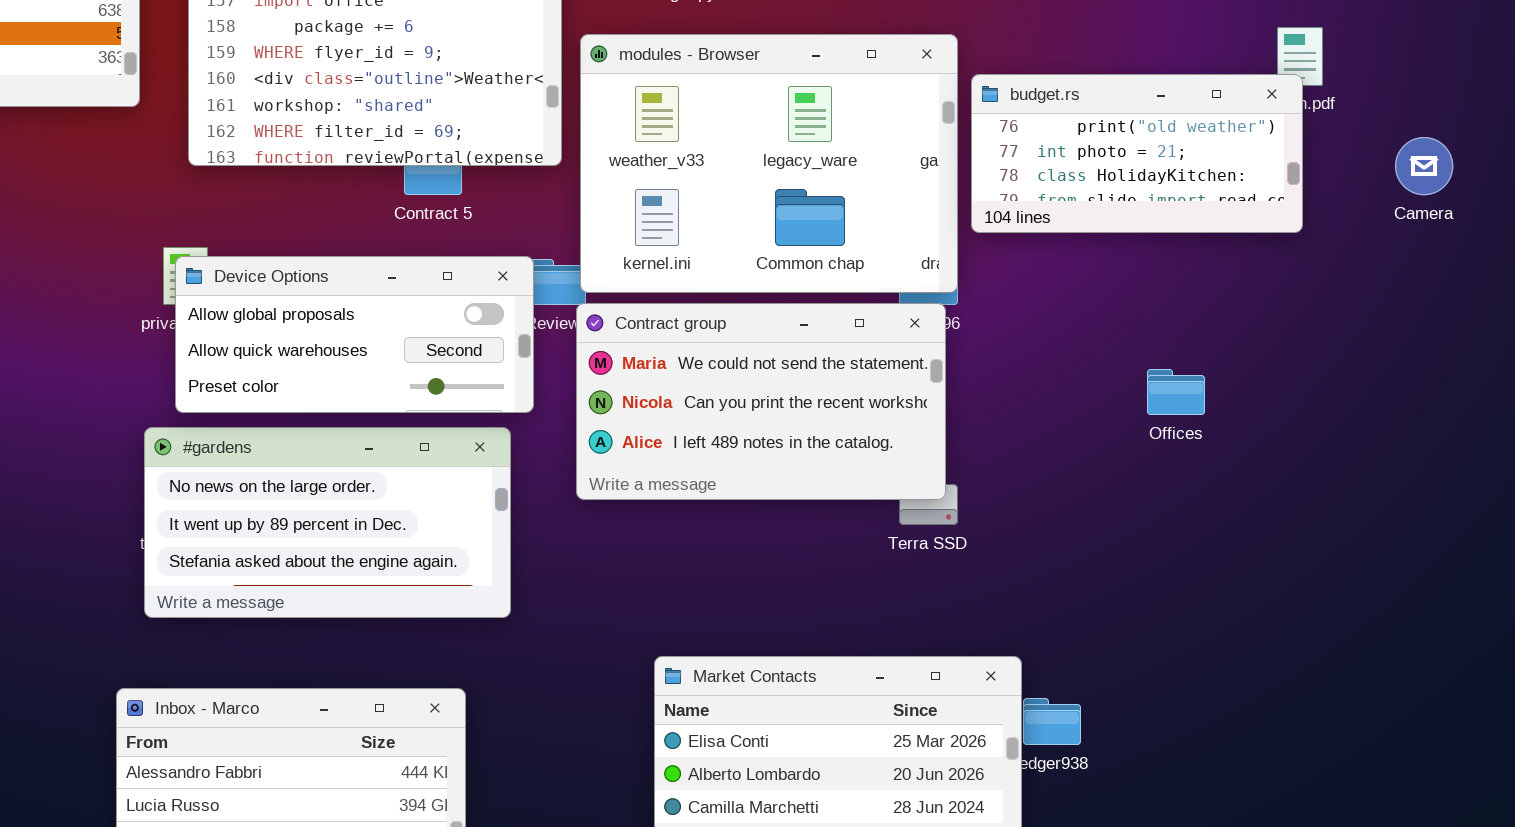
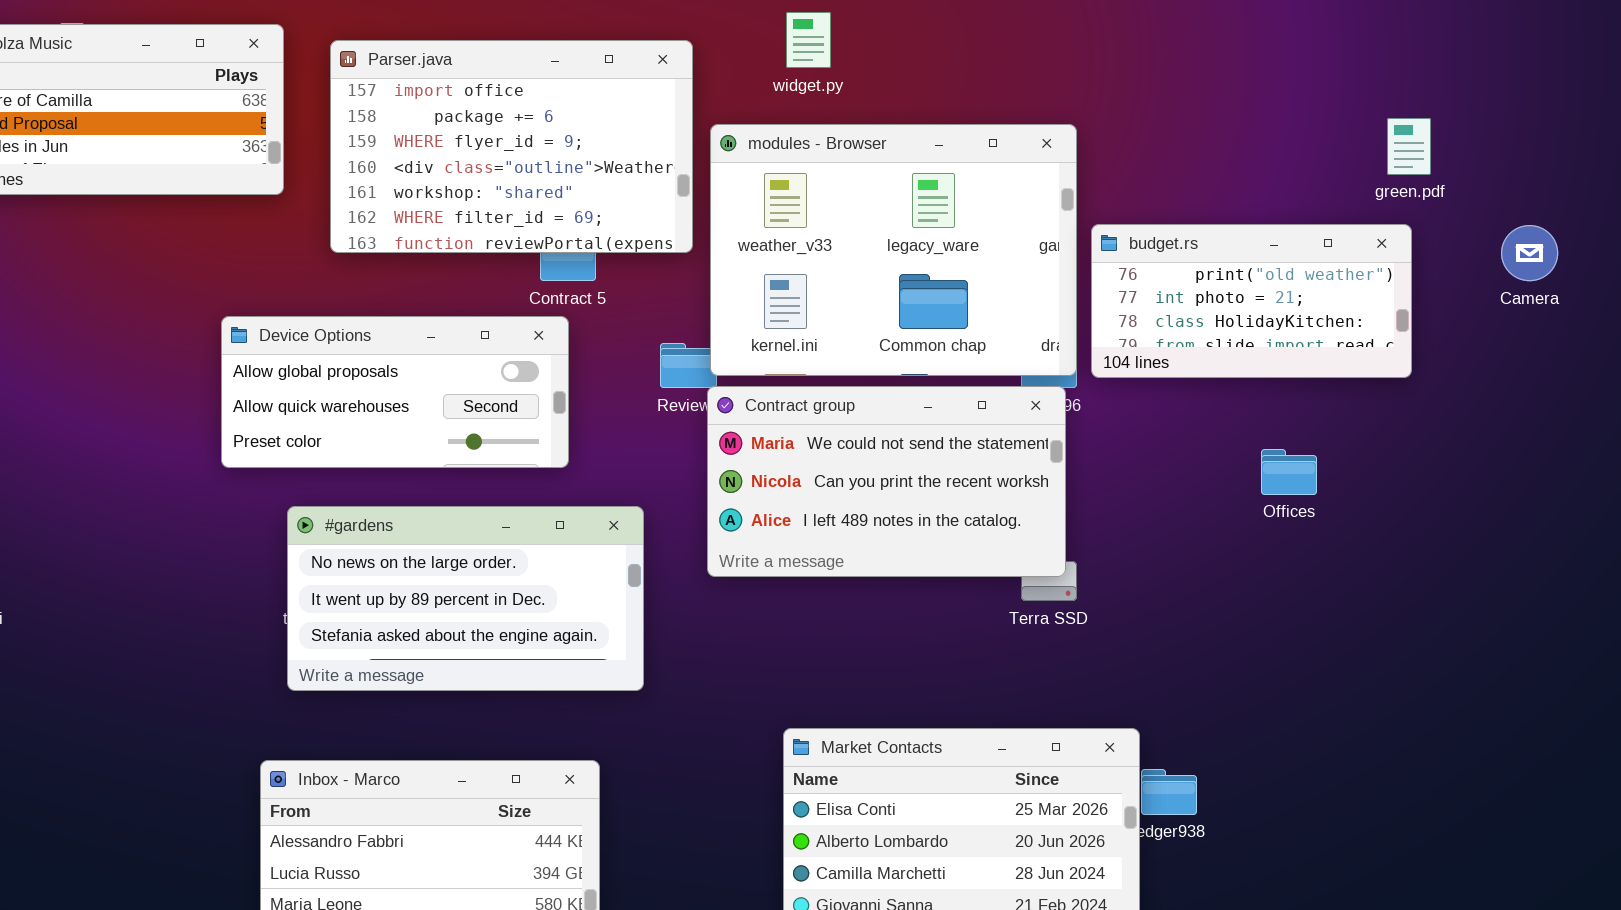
budget.rs: [971,74,1303,233] -> [1091,224,1412,378], moved
Device Options: [175,256,534,413] -> [221,316,569,468], moved

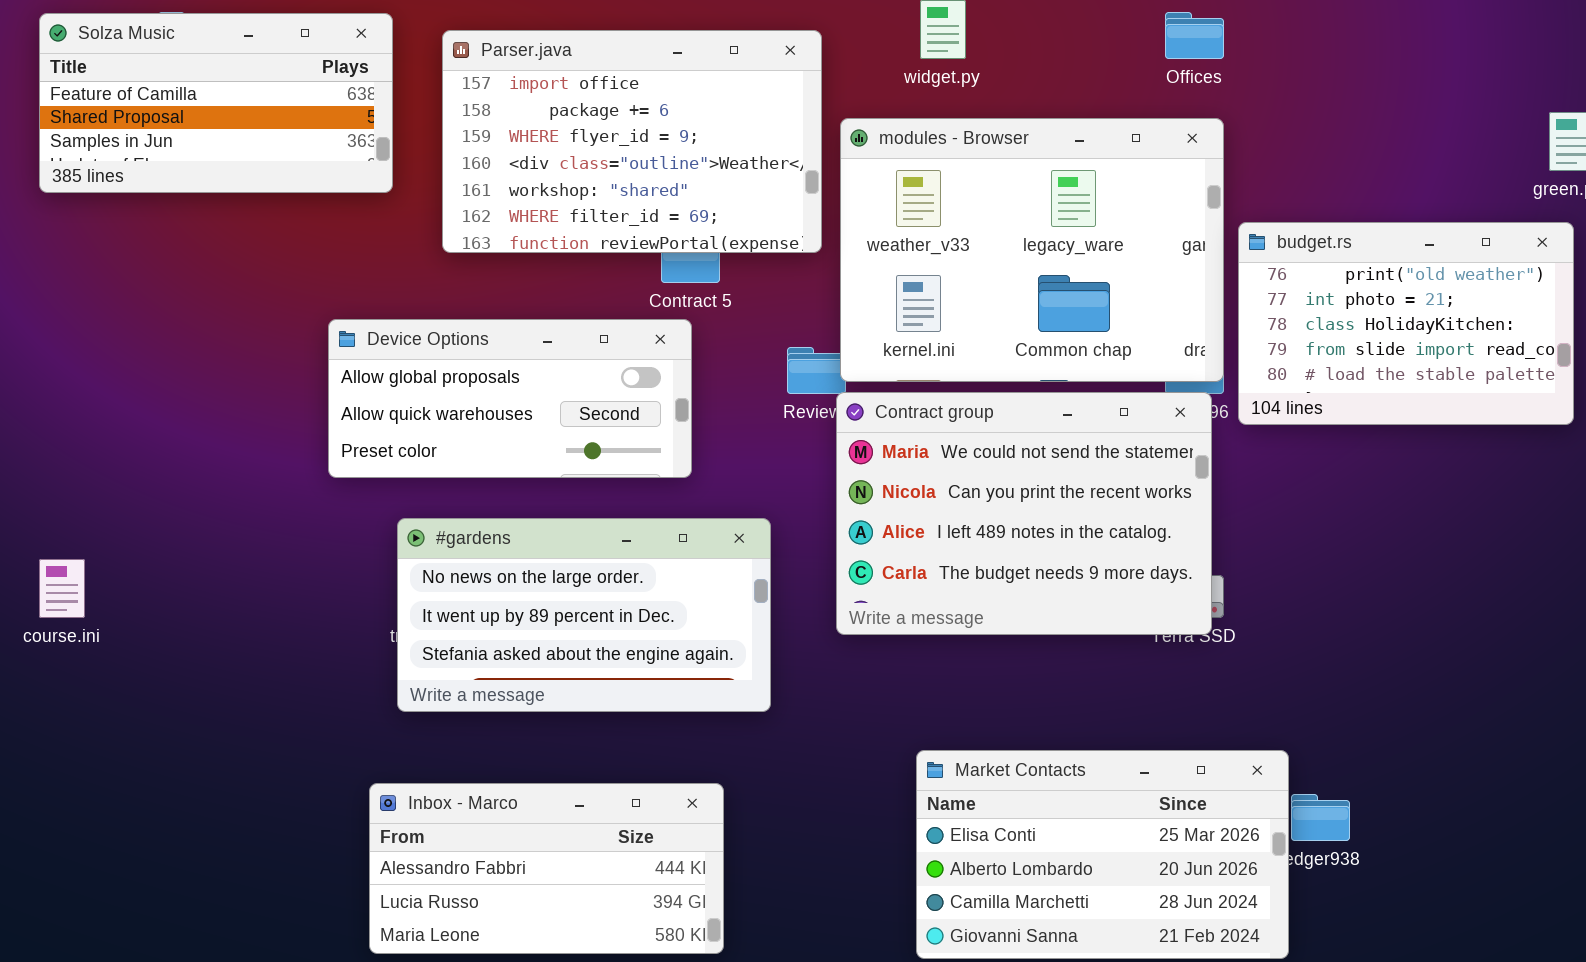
budget.rs: [1091,224,1412,378] -> [1238,222,1574,425], resized
Contract group: [707,386,1066,577] -> [836,392,1212,635], resized
Offices: [1261,449,1317,495] -> [1165,12,1224,59], moved

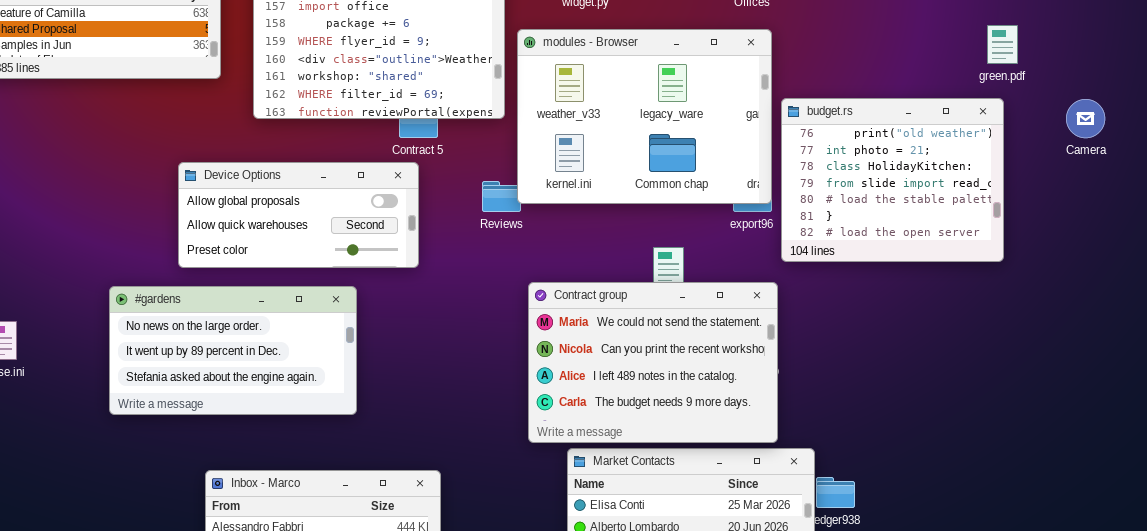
budget.rs: [1238,222,1574,425] -> [781,98,1004,262], resized
Contract group: [836,392,1212,635] -> [528,282,778,443], moved
#gardens: [397,518,771,712] -> [109,286,357,415], moved

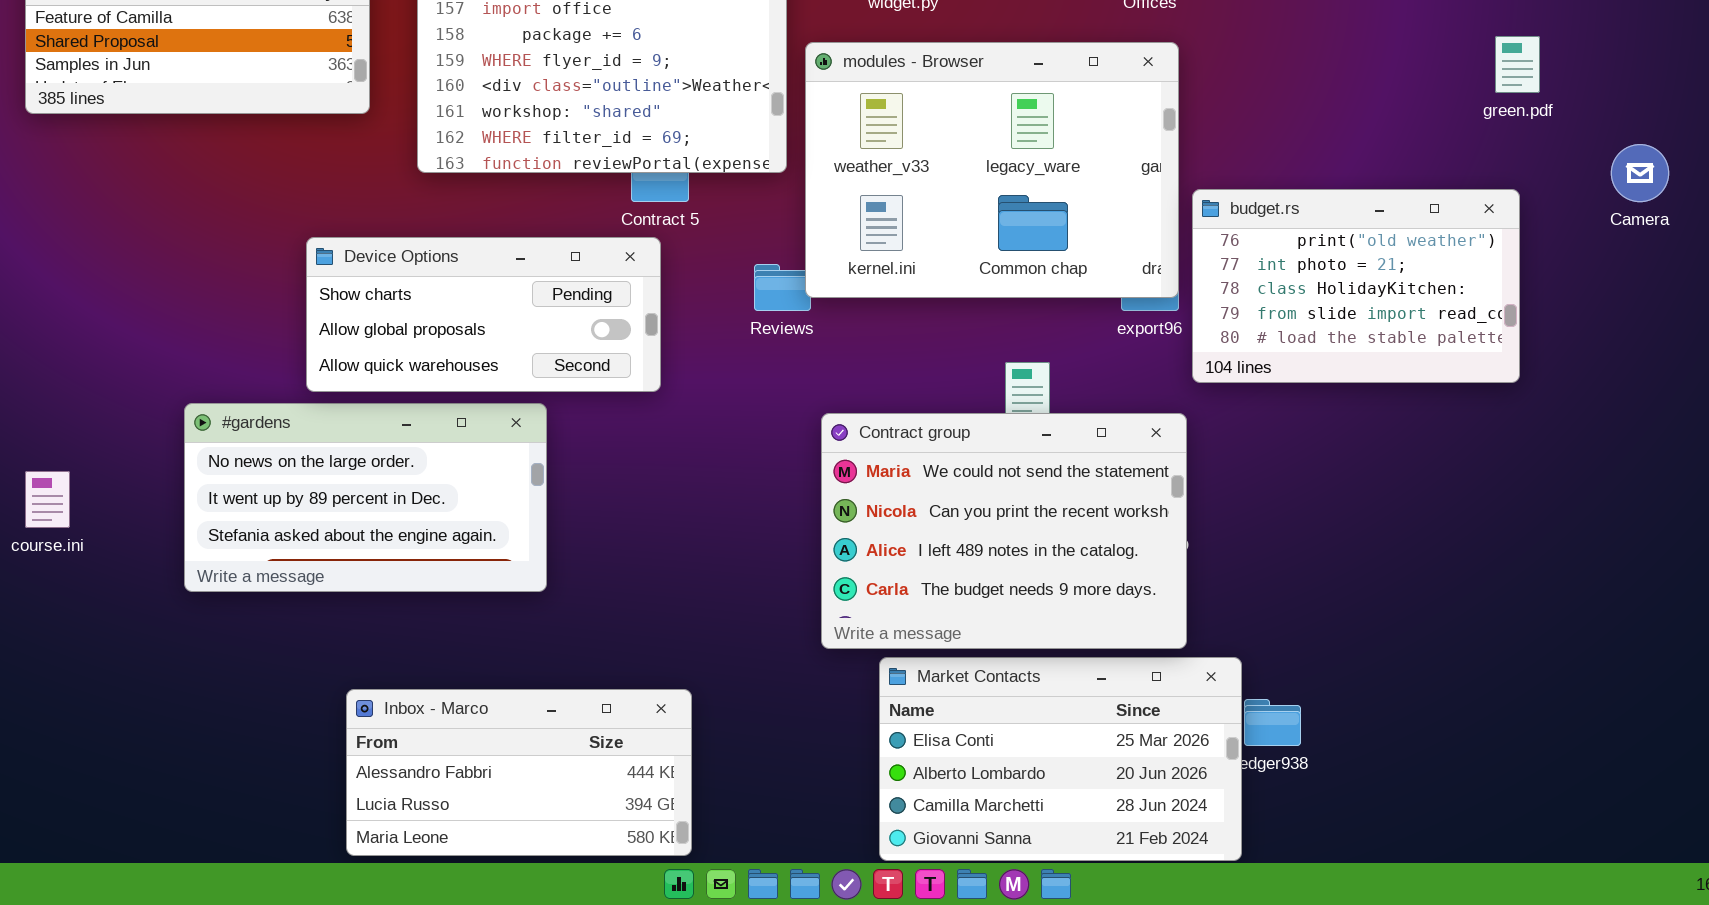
budget.rs: [781,98,1004,262] -> [1192,189,1520,383], resized
Device Options: [178,162,419,268] -> [306,237,661,392], scrolled up 1 row
#gardens: [109,286,357,415] -> [184,403,547,592], moved

